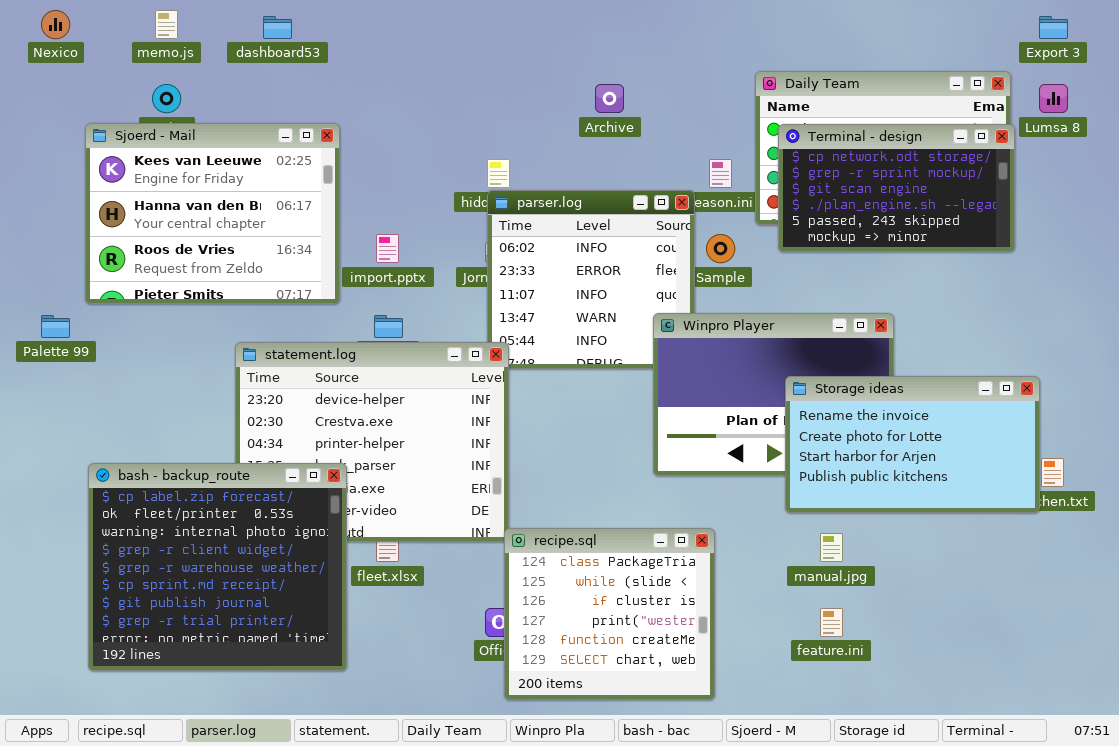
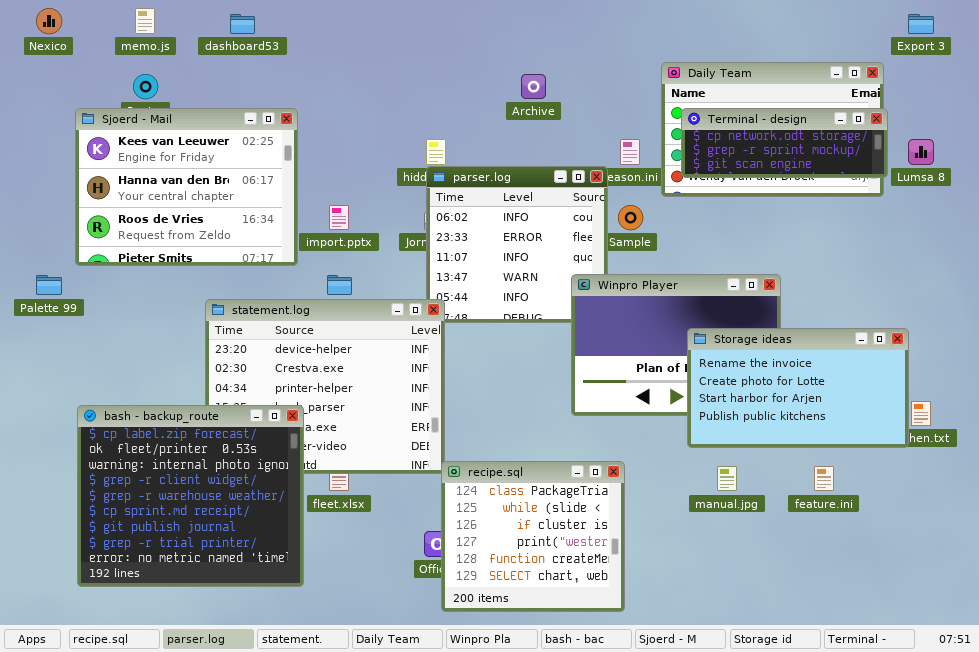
Lumsa 8: [1039,84,1068,113] -> [908,139,934,165], moved
Terminal - design: [778,124,1015,252] -> [681,108,888,178], resized
feature.ini: [820,608,843,637] -> [814,466,834,491], moved

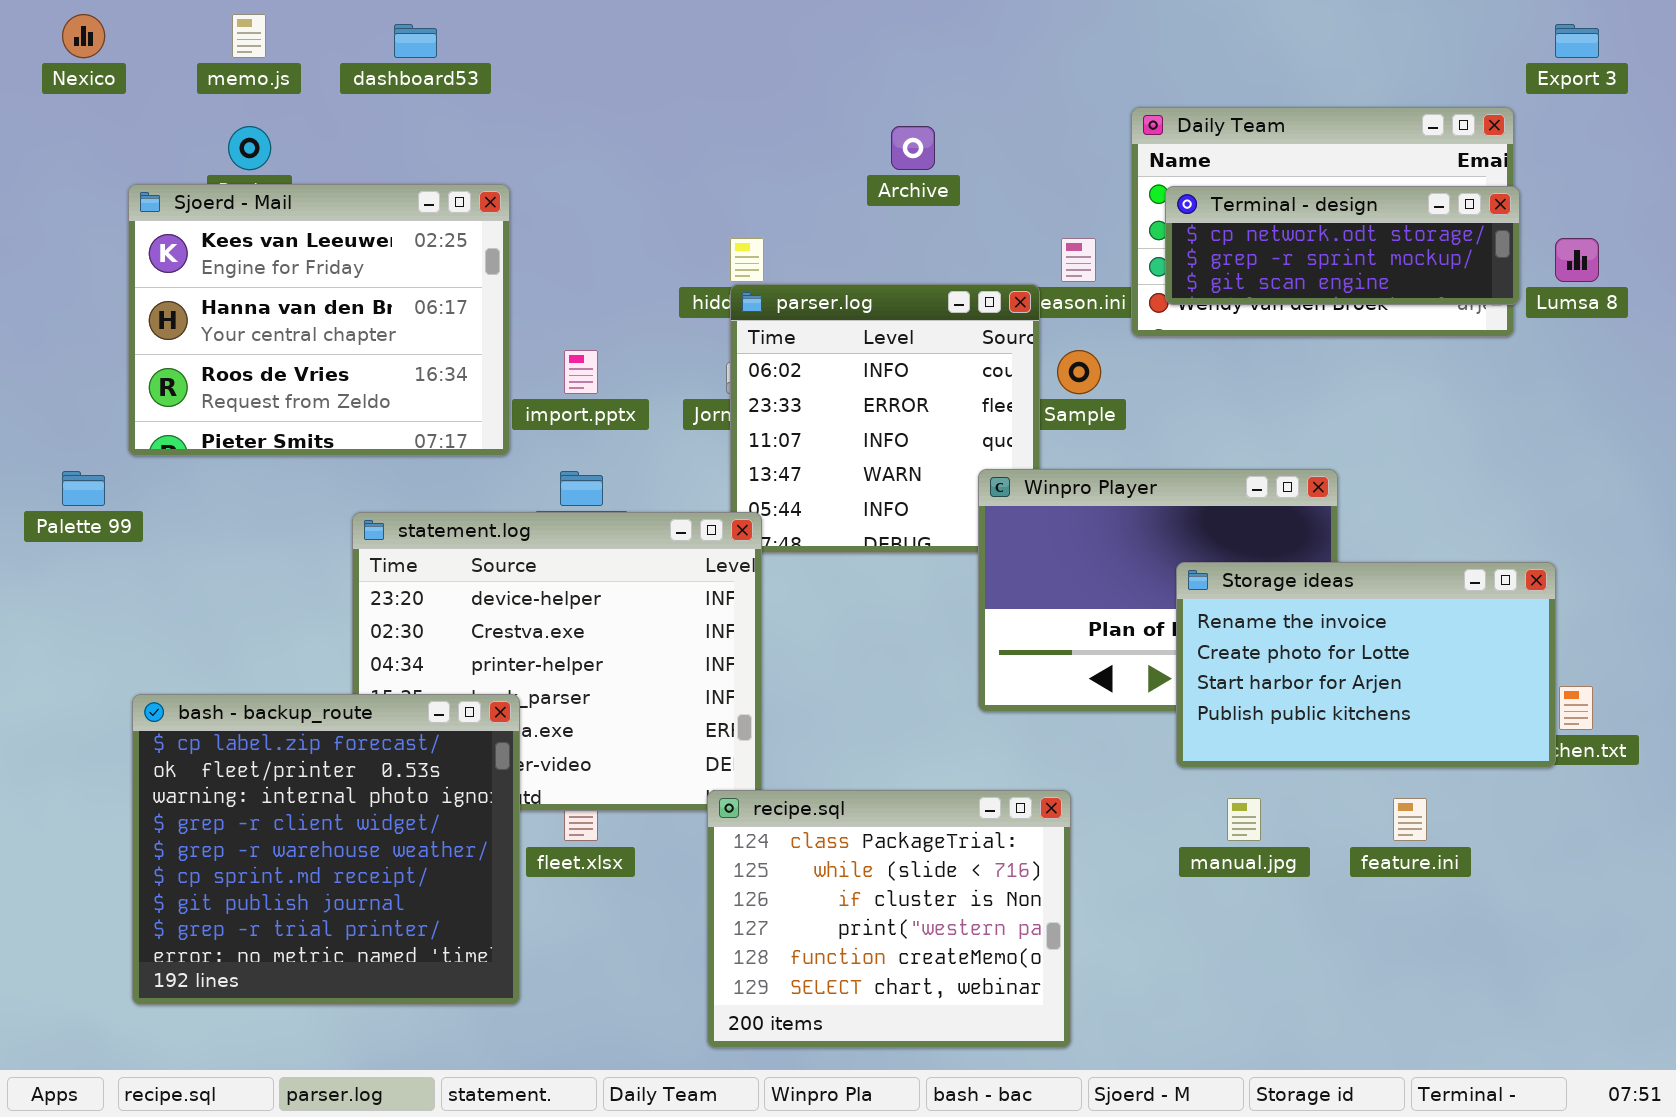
recipe.sql: [441,461,625,612] -> [707,790,1071,1048], resized

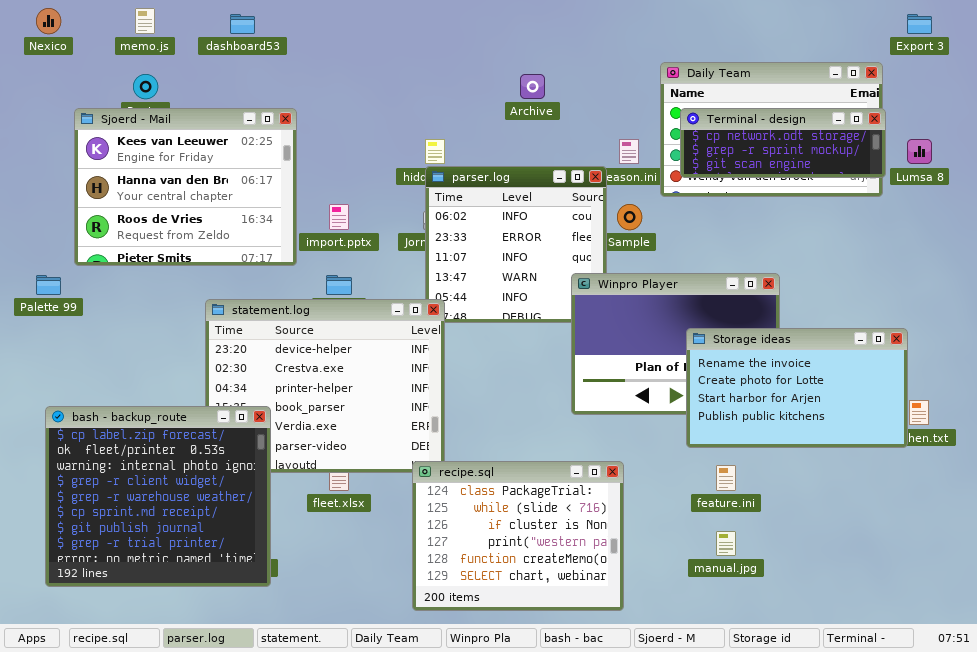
bash - backup_route: [132,694,520,1005] -> [45,406,271,587], moved
manual.jpg: [1227,798,1261,841] -> [716,531,736,556], moved
feature.ini: [1393,798,1427,841] -> [716,465,736,491], moved

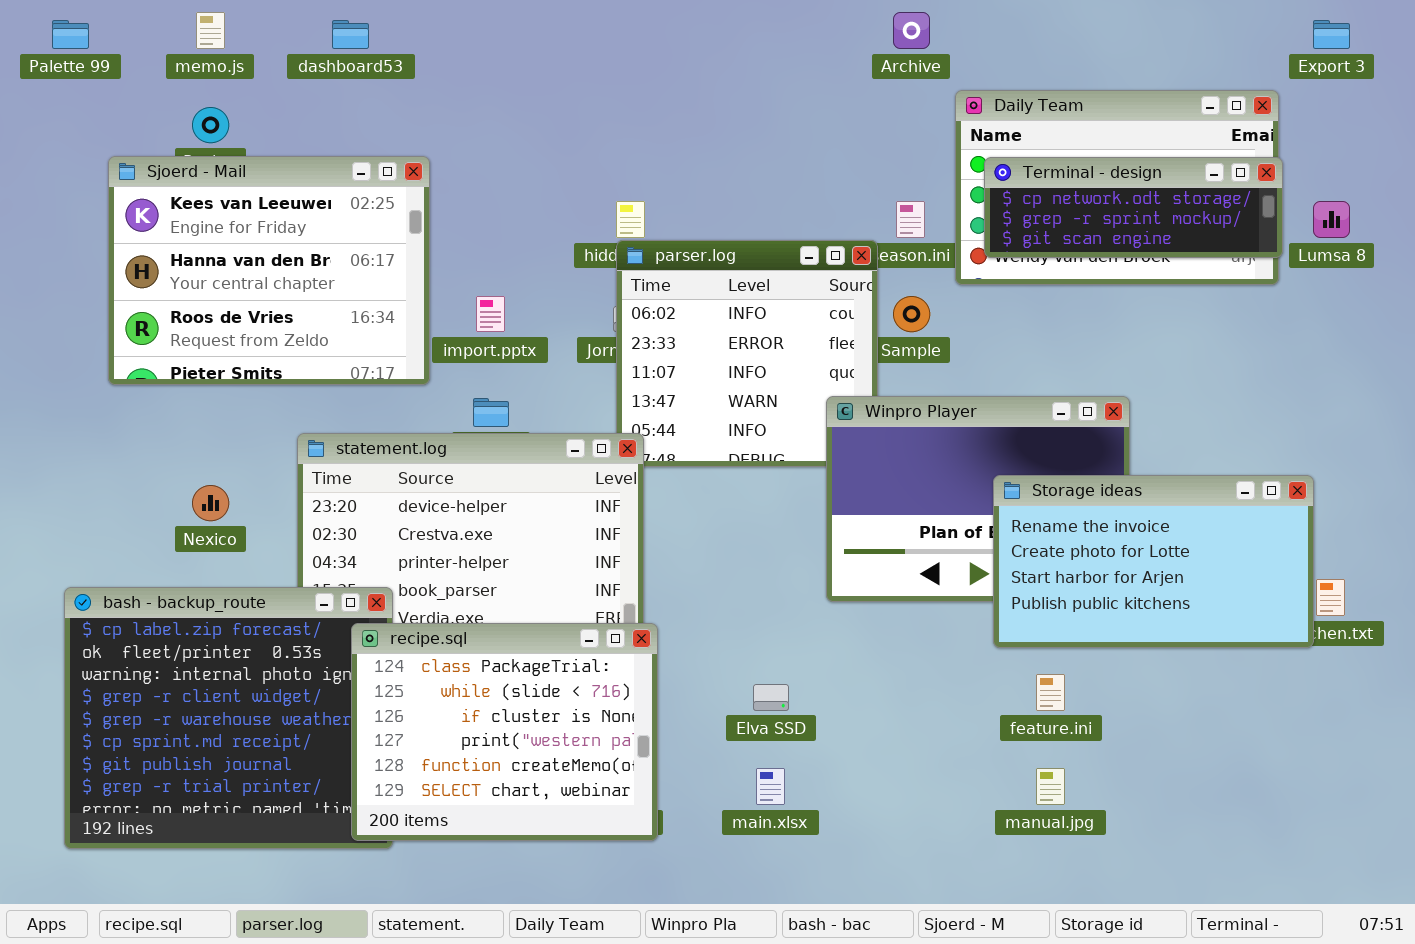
Nexico: [36,8,61,34] -> [192,485,229,521], moved
Archive: [520,74,545,99] -> [893,12,930,49], moved
Palette 99: [36,275,61,295] -> [52,20,89,49], moved
recipe.sql: [412,461,624,611] -> [351,623,658,841], moved

